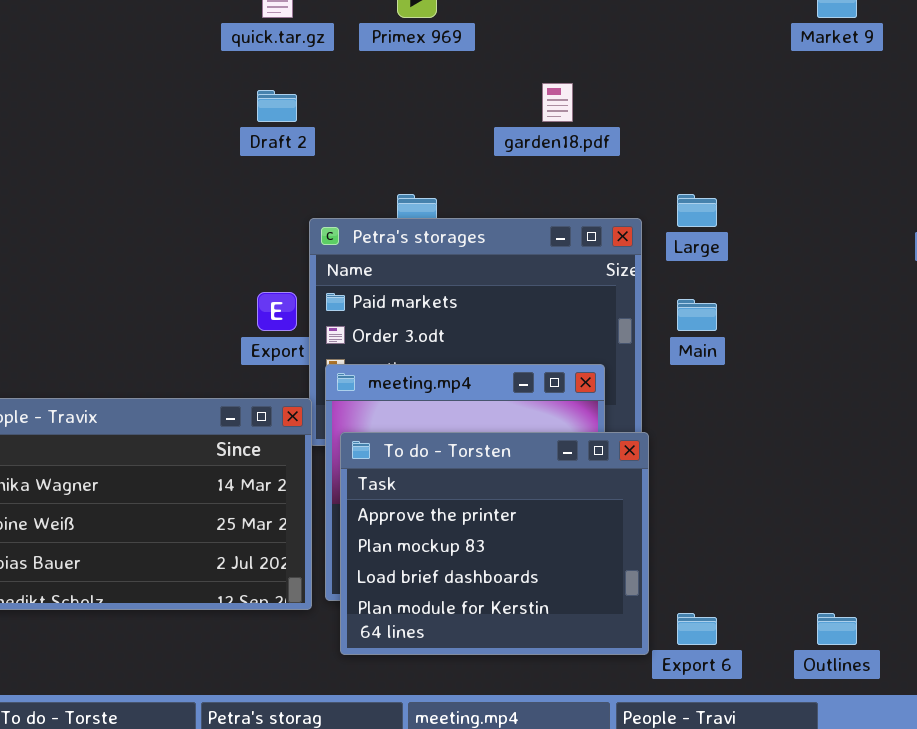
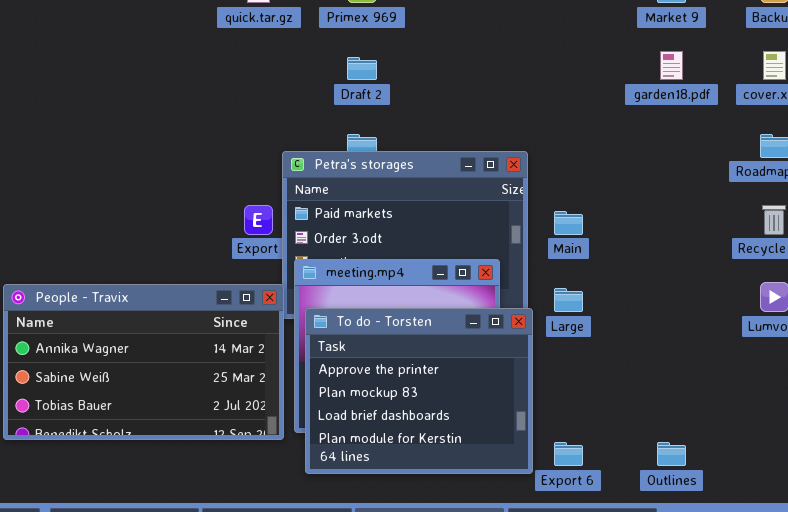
garden18.pdf: [542,83,573,122] -> [660,51,683,80], moved
Draft 2: [257,90,297,122] -> [347,57,377,80], moved
Large: [677,194,717,227] -> [554,288,583,312], moved

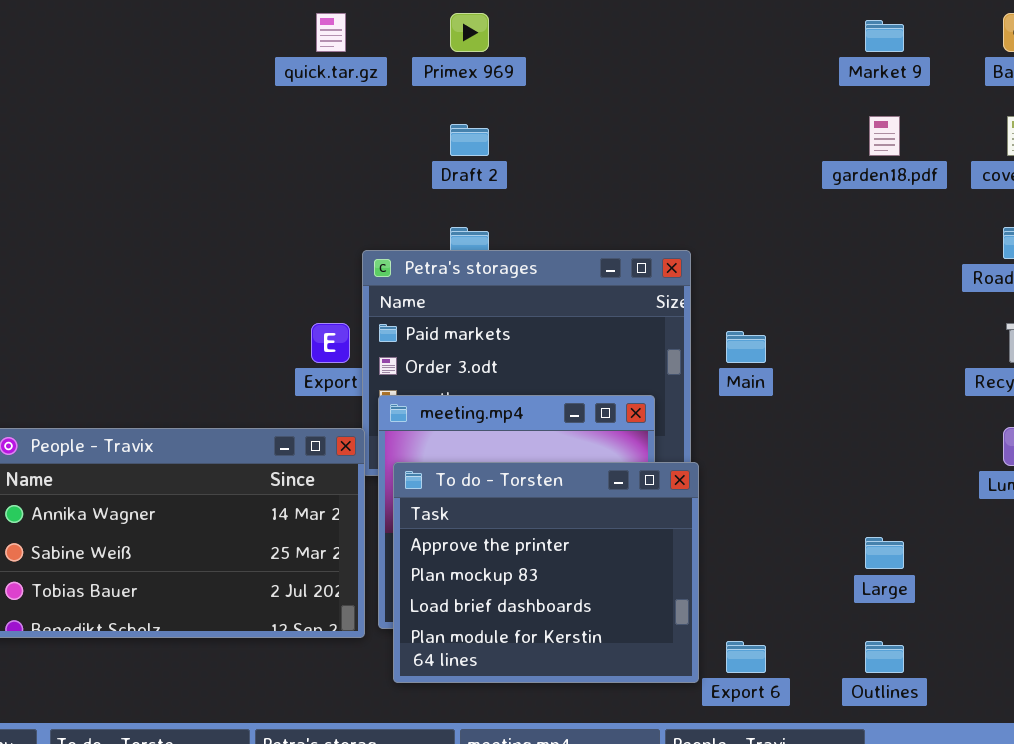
Large: [554,288,583,312] -> [865,537,904,569], moved

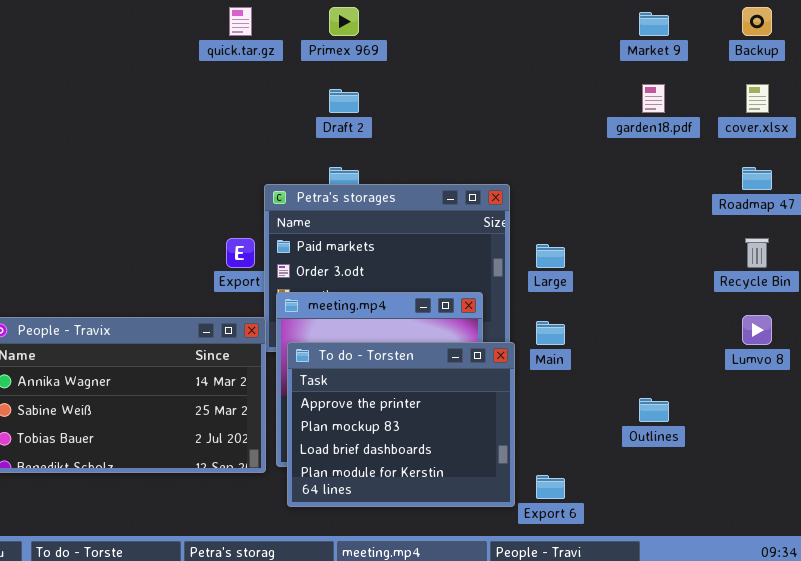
Main: [726,331,766,363] -> [536,321,565,345], moved
Large: [865,537,904,569] -> [536,244,565,268], moved
Outlines: [865,641,904,673] -> [639,398,669,422], moved

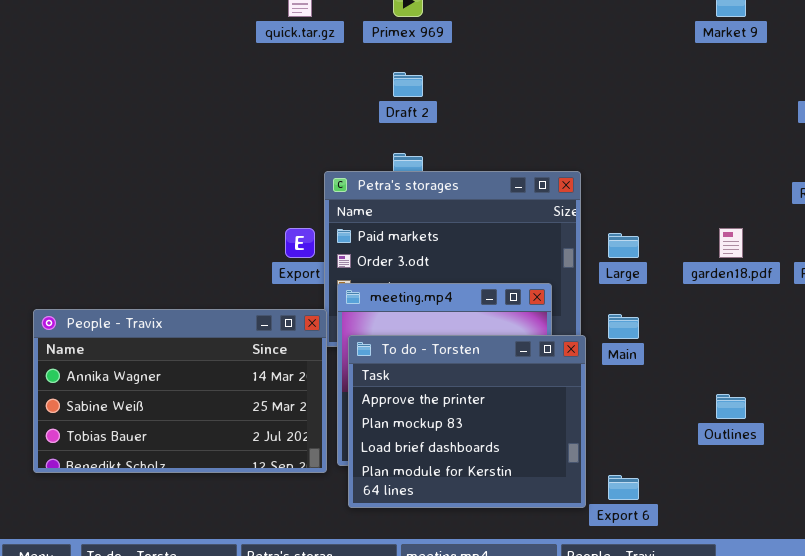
garden18.pdf: [642,84,665,113] -> [719,228,743,258], moved

